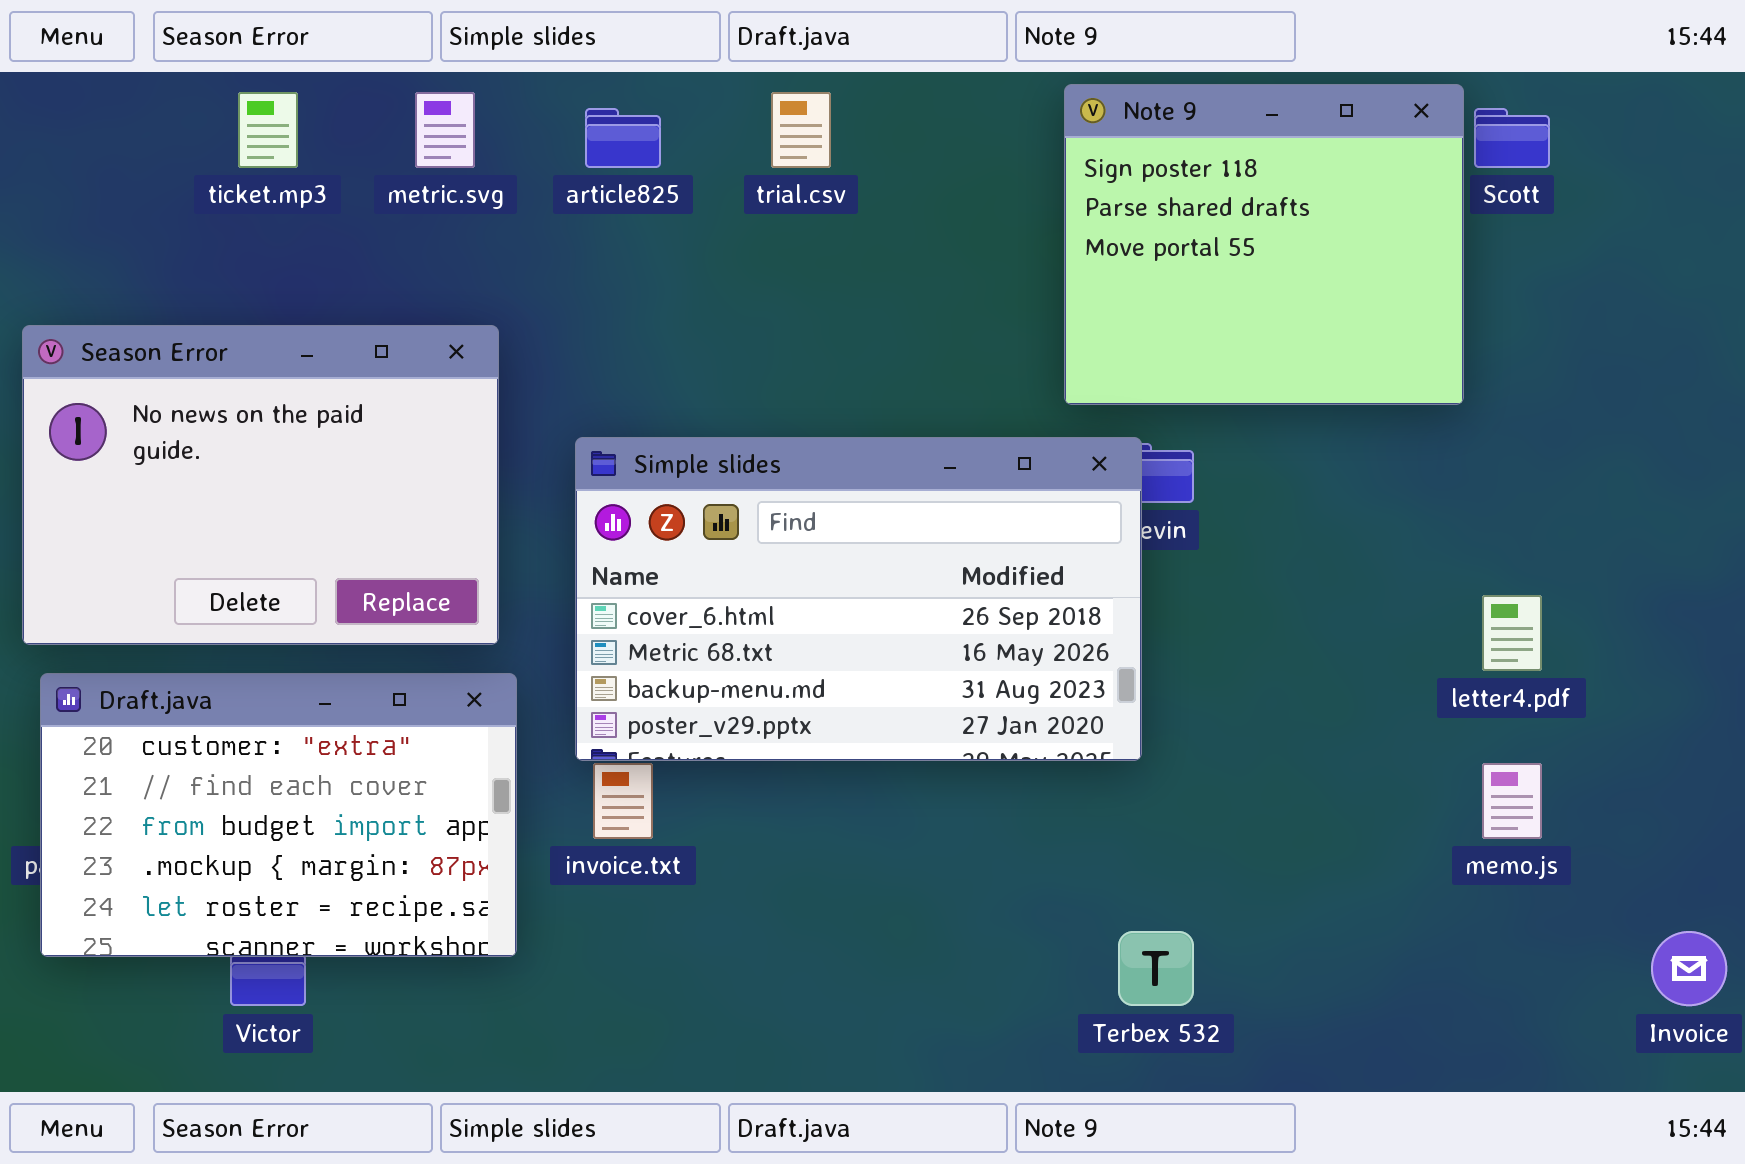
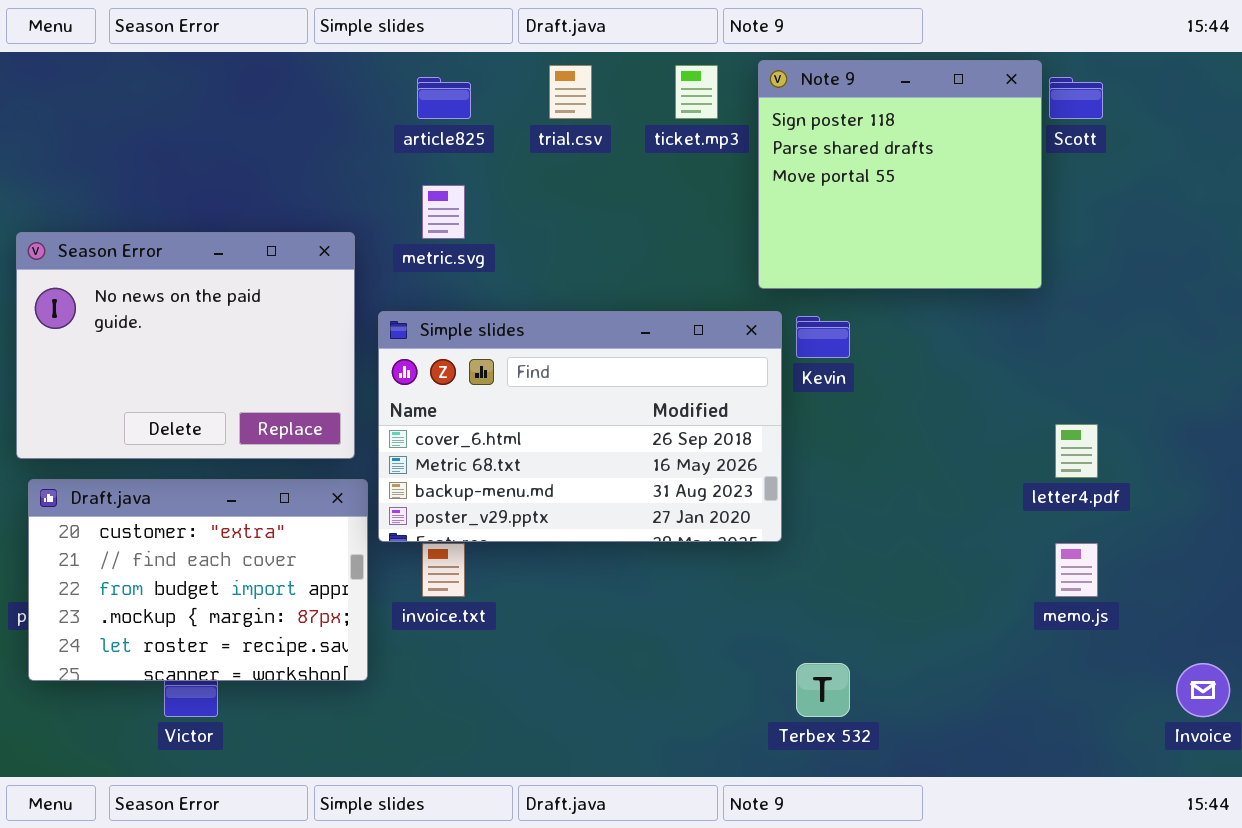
ticket.mp3: [238,92,298,168] -> [675,65,718,119], moved
metric.svg: [415,92,475,168] -> [422,185,465,239], moved
Simple slides: [575,437,1142,761] -> [378,311,782,542], moved

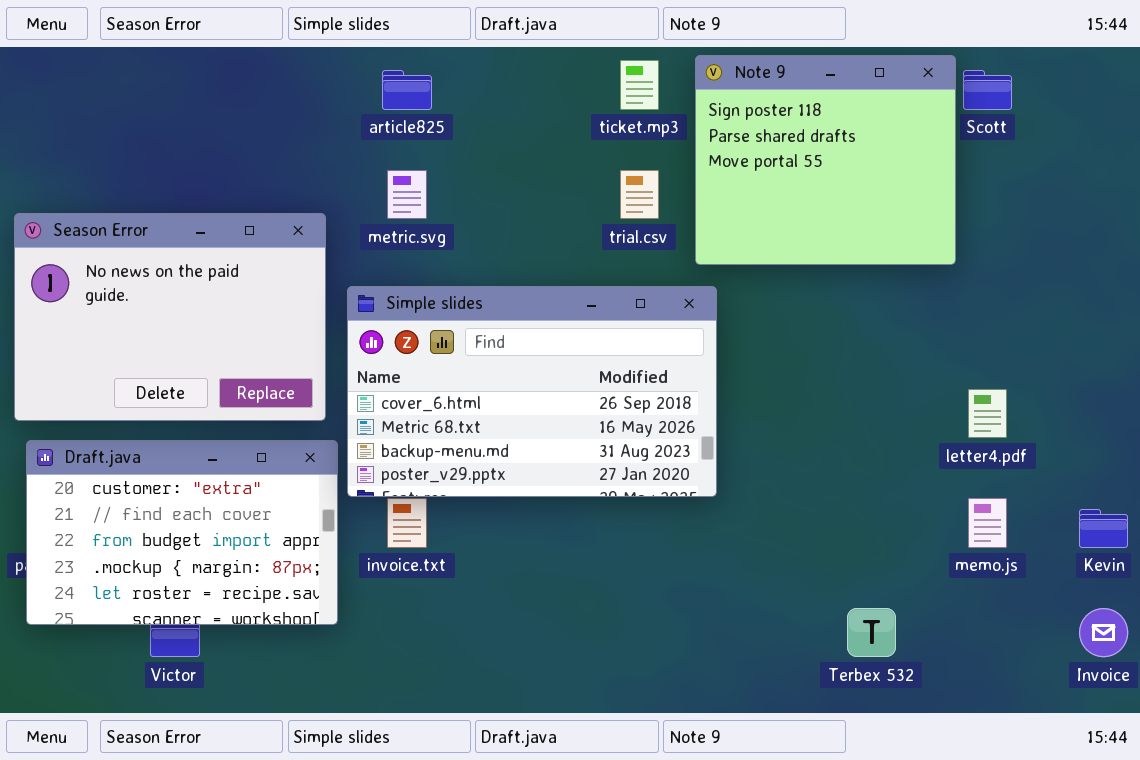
trial.csv: [549,65,592,119] -> [620,170,659,219], moved
Kevin: [796,316,850,358] -> [1079,509,1128,548], moved
Terbex 532: [796,663,850,717] -> [847,608,896,657], moved

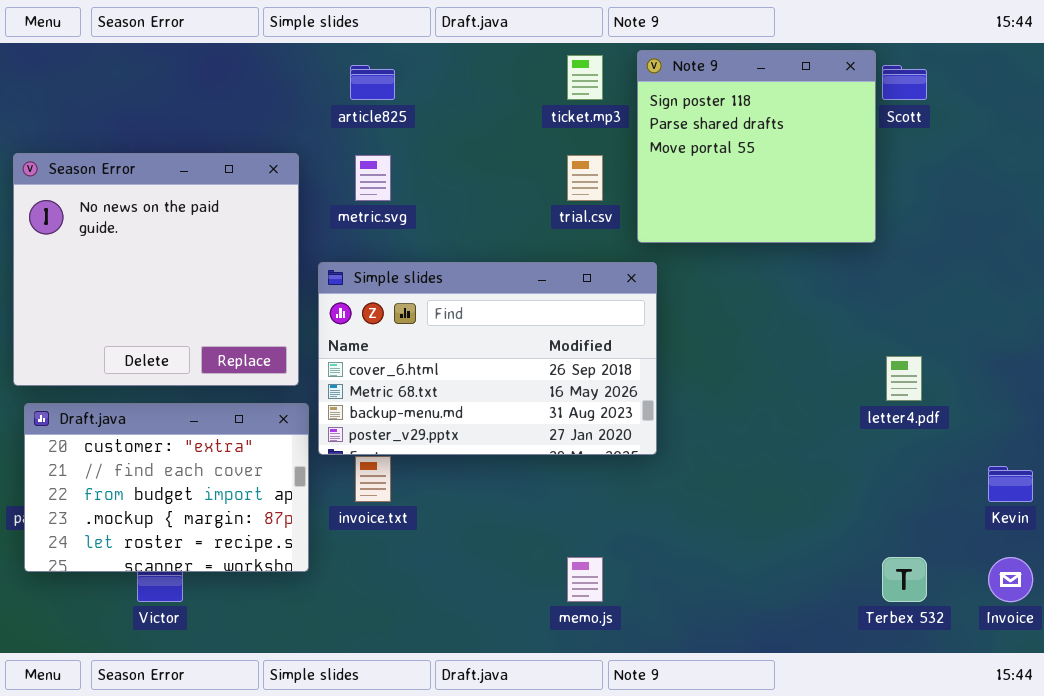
Season Error: [14,213,326,421] -> [13,153,299,386], resized
memo.js: [968,498,1007,548] -> [567,557,603,602], moved
Terbex 532: [847,608,896,657] -> [882,557,927,602], moved

